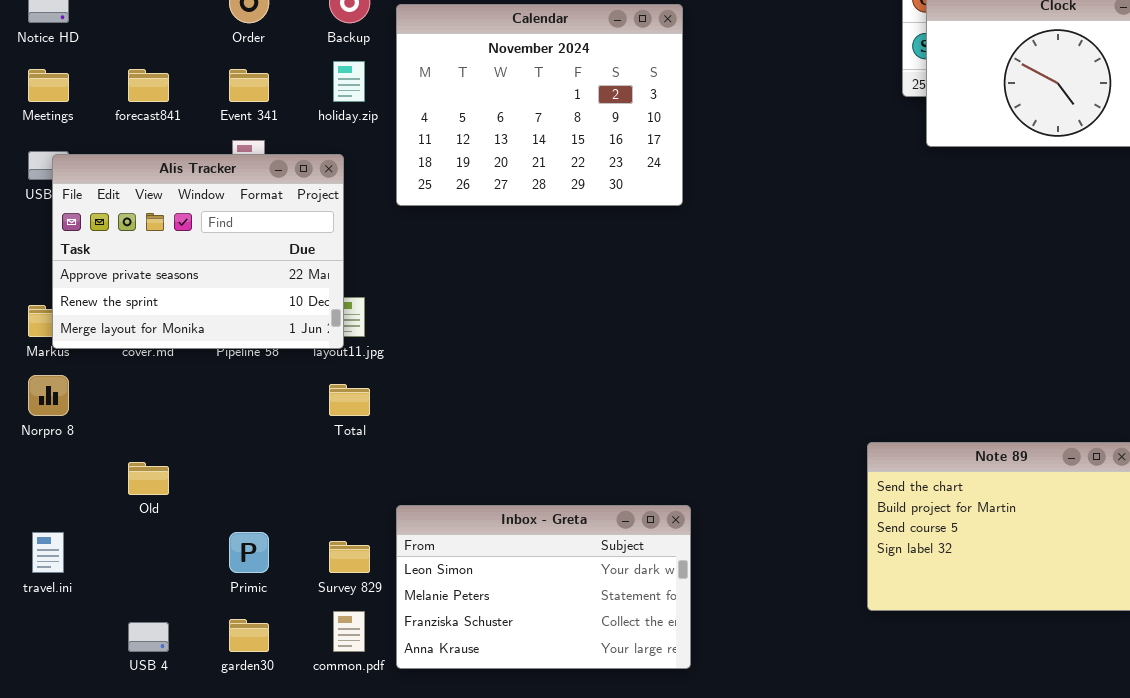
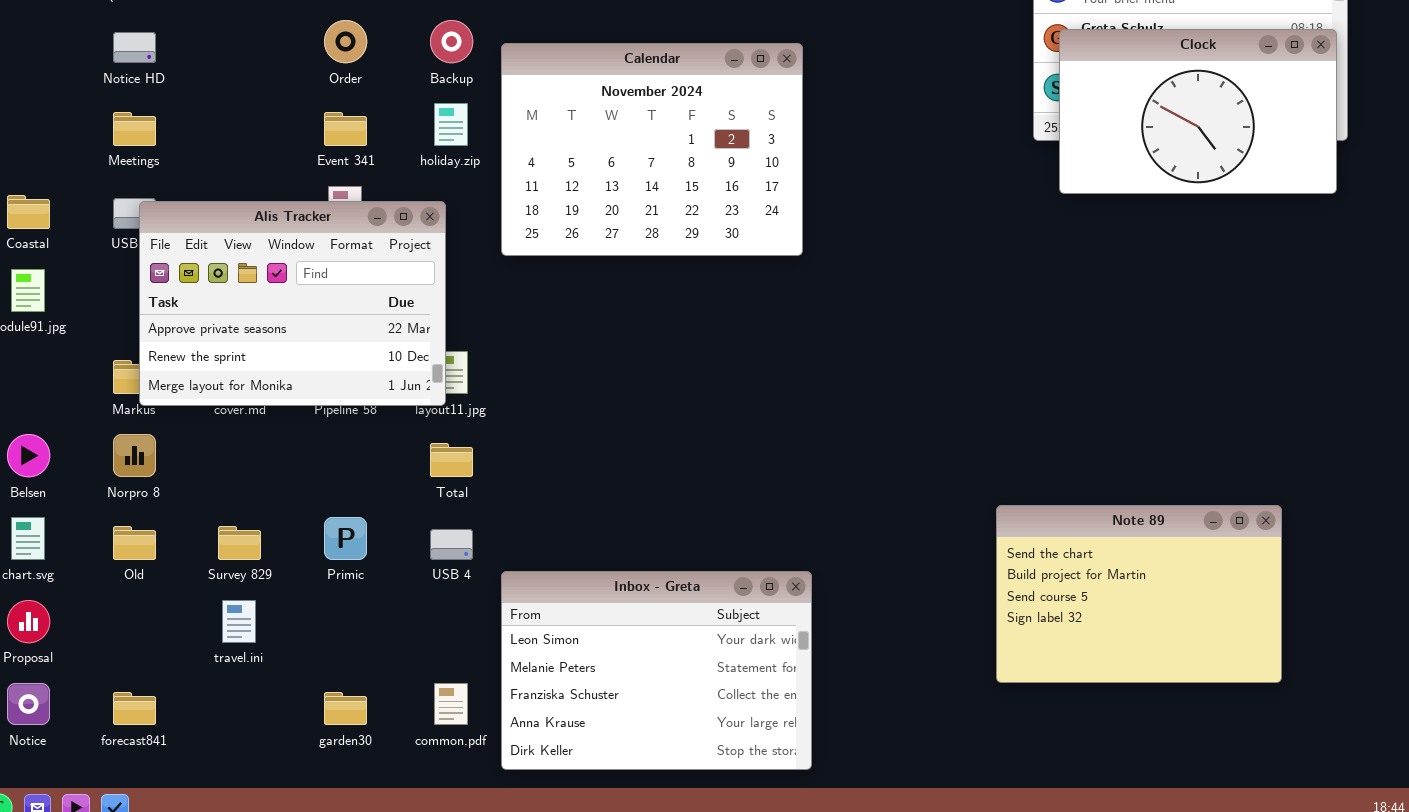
forecast841: [128,69,169,102] -> [113,692,156,725], moved
Old: [128,462,169,495] -> [113,526,156,560], moved
Inbox - Greta: [396,505,691,669] -> [501,571,812,770], resized
travel.ini: [32,532,64,573] -> [222,600,256,643], moved
Primic: [229,532,269,573] -> [324,517,367,560], moved
Survey 829: [329,541,370,573] -> [218,526,261,560], moved
USB 4: [128,622,169,652] -> [430,529,473,560], moved

